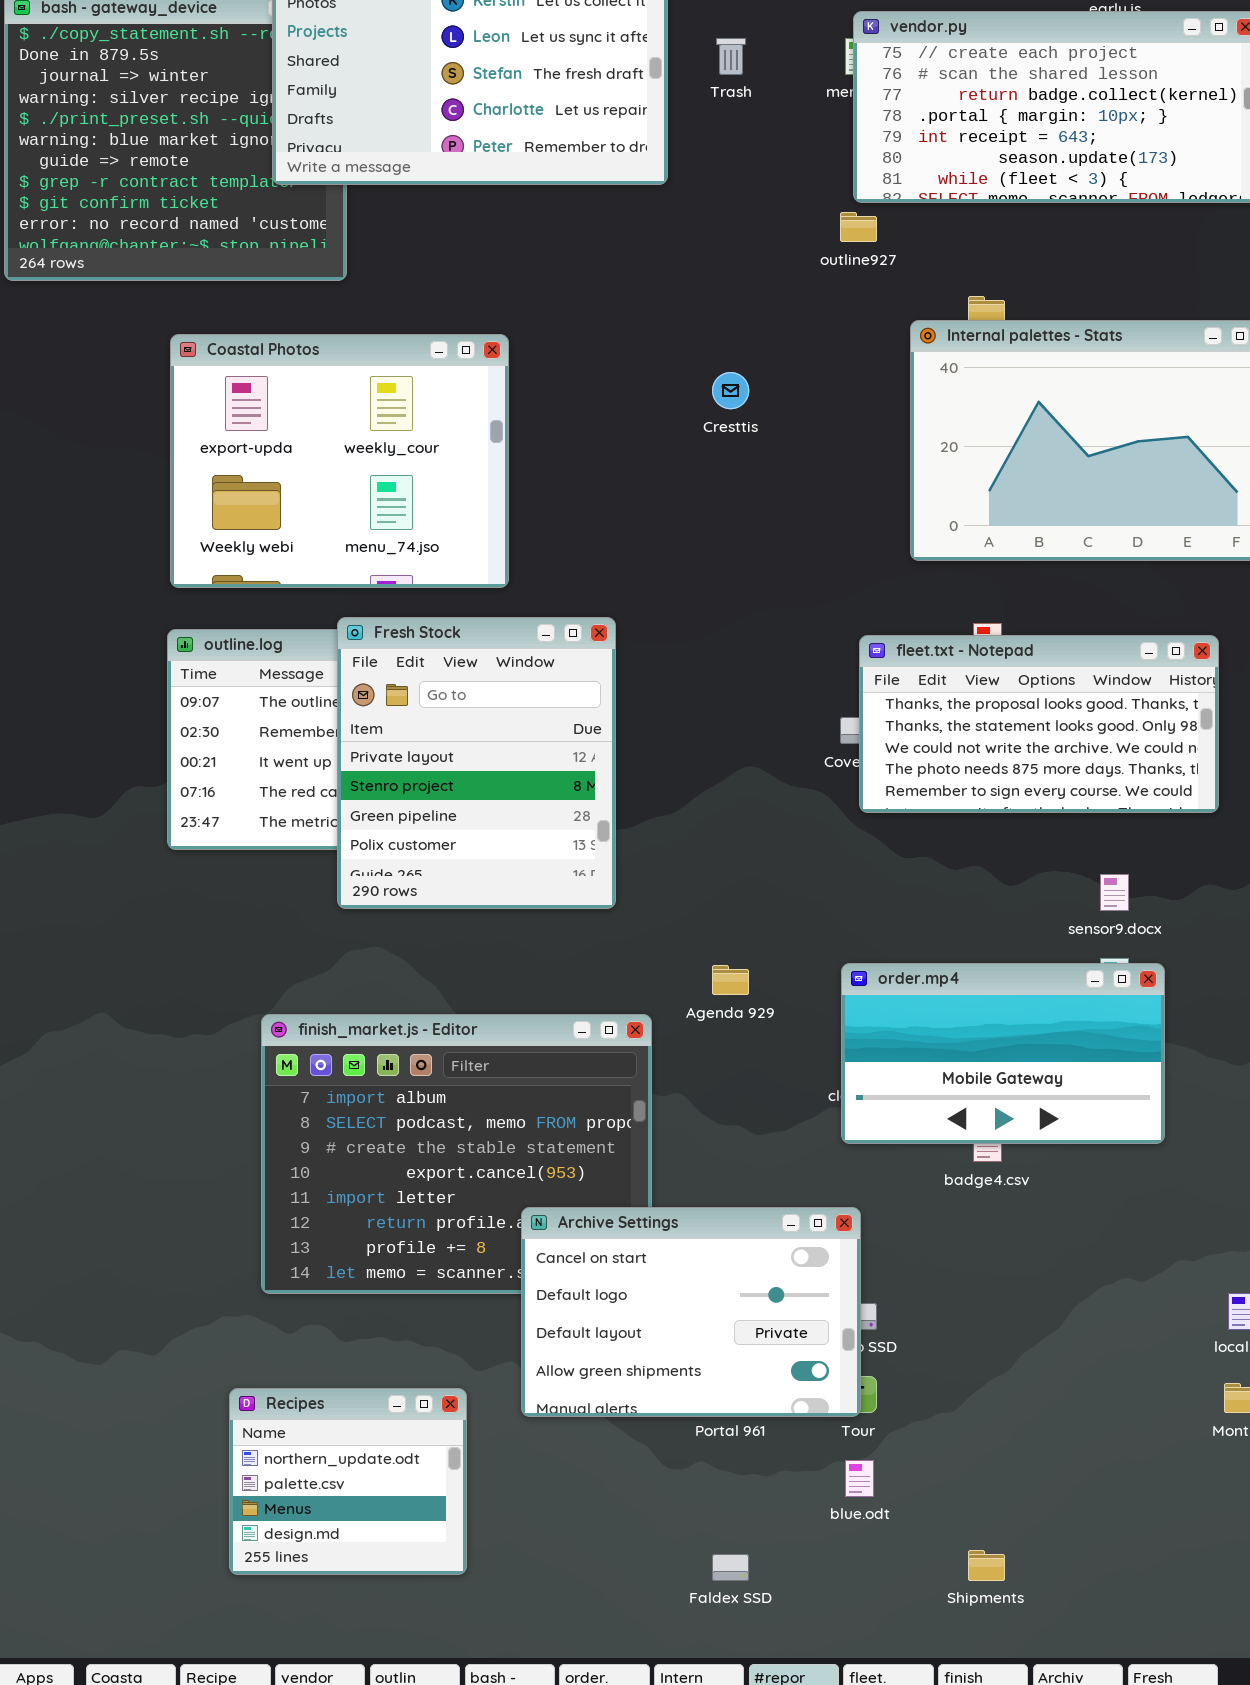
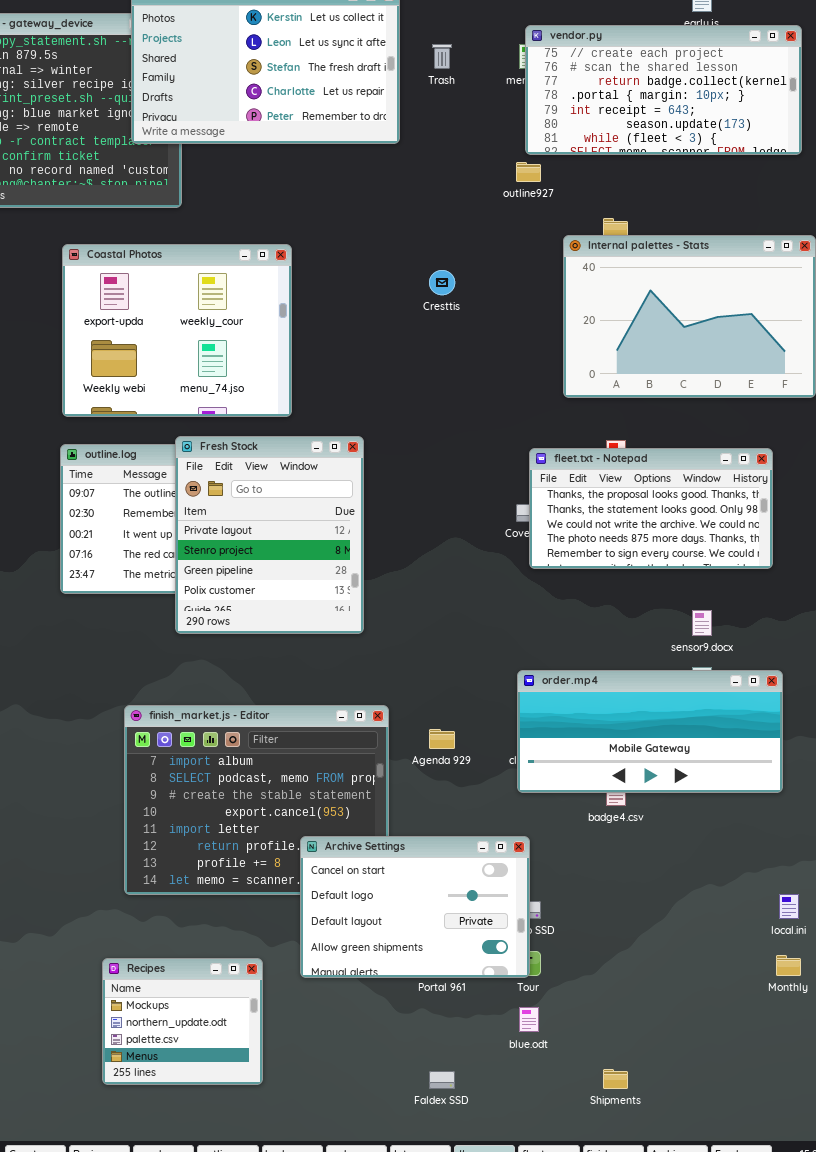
order.mp4: [841,963,1165,1144] -> [517,670,783,793], resized
Agenda 929: [712,965,749,995] -> [429,729,455,749], moved
Recipes: [229,1388,467,1575] -> [102,958,263,1085], scrolled up 1 row

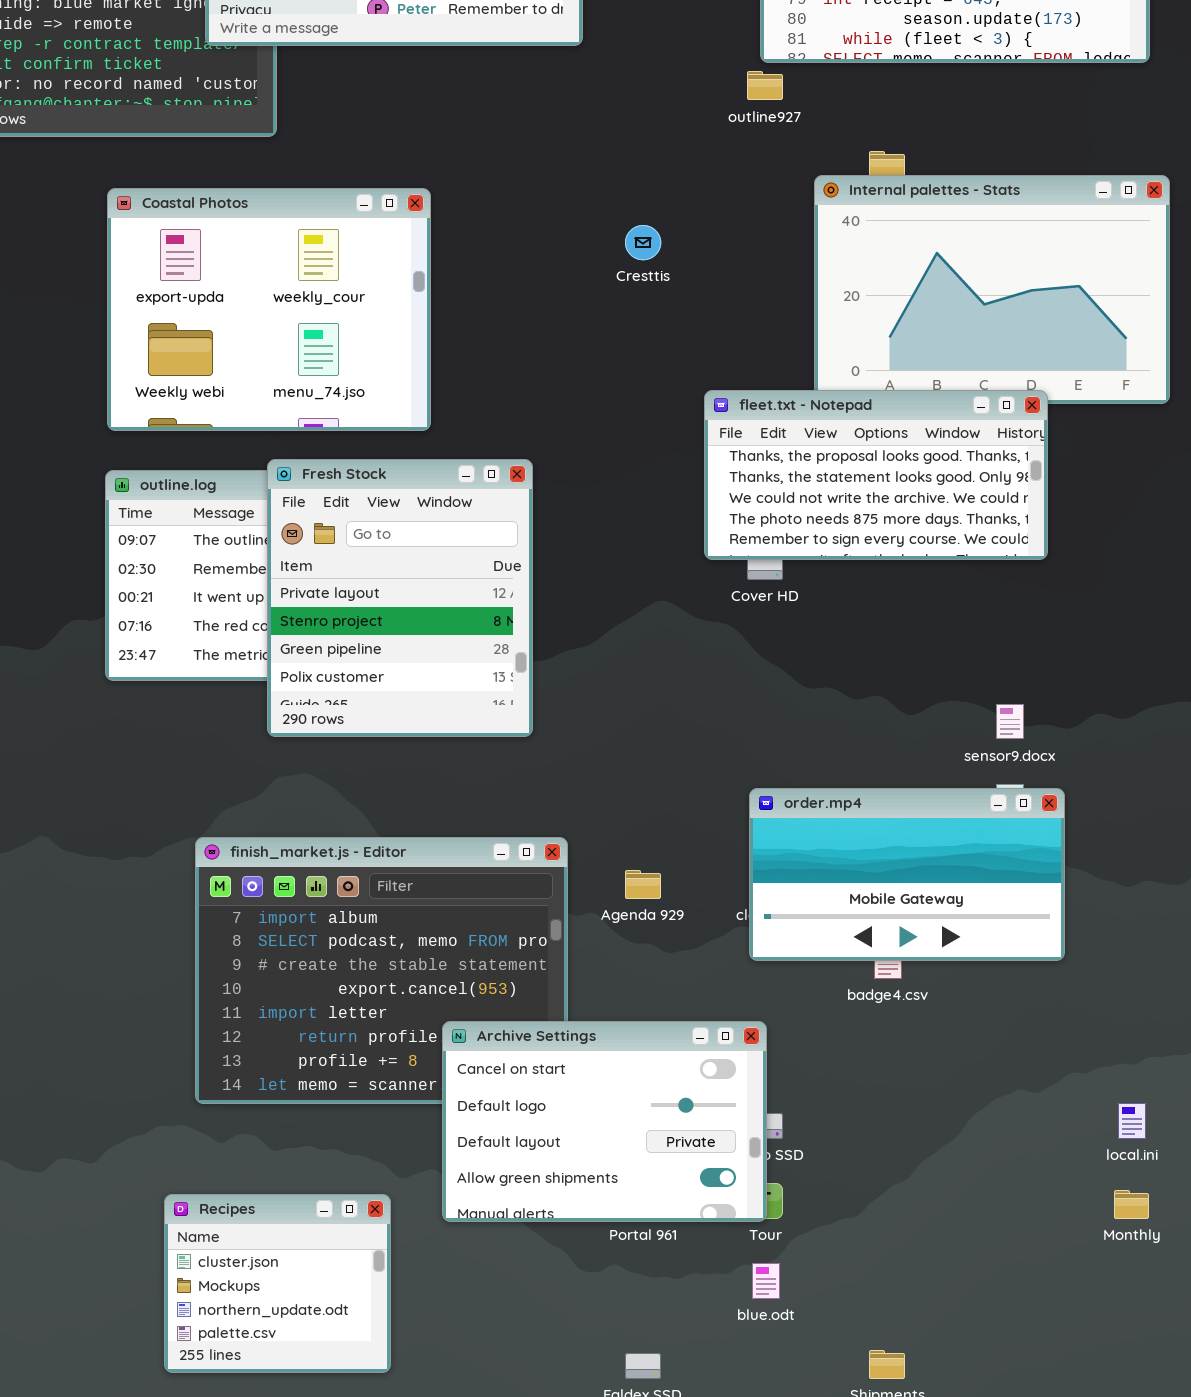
fleet.txt - Notepad: [529,448,773,569] -> [704,390,1048,560], moved
order.mp4: [517,670,783,793] -> [749,788,1065,961], resized
Recipes: [102,958,263,1085] -> [164,1194,391,1373], scrolled up 1 row

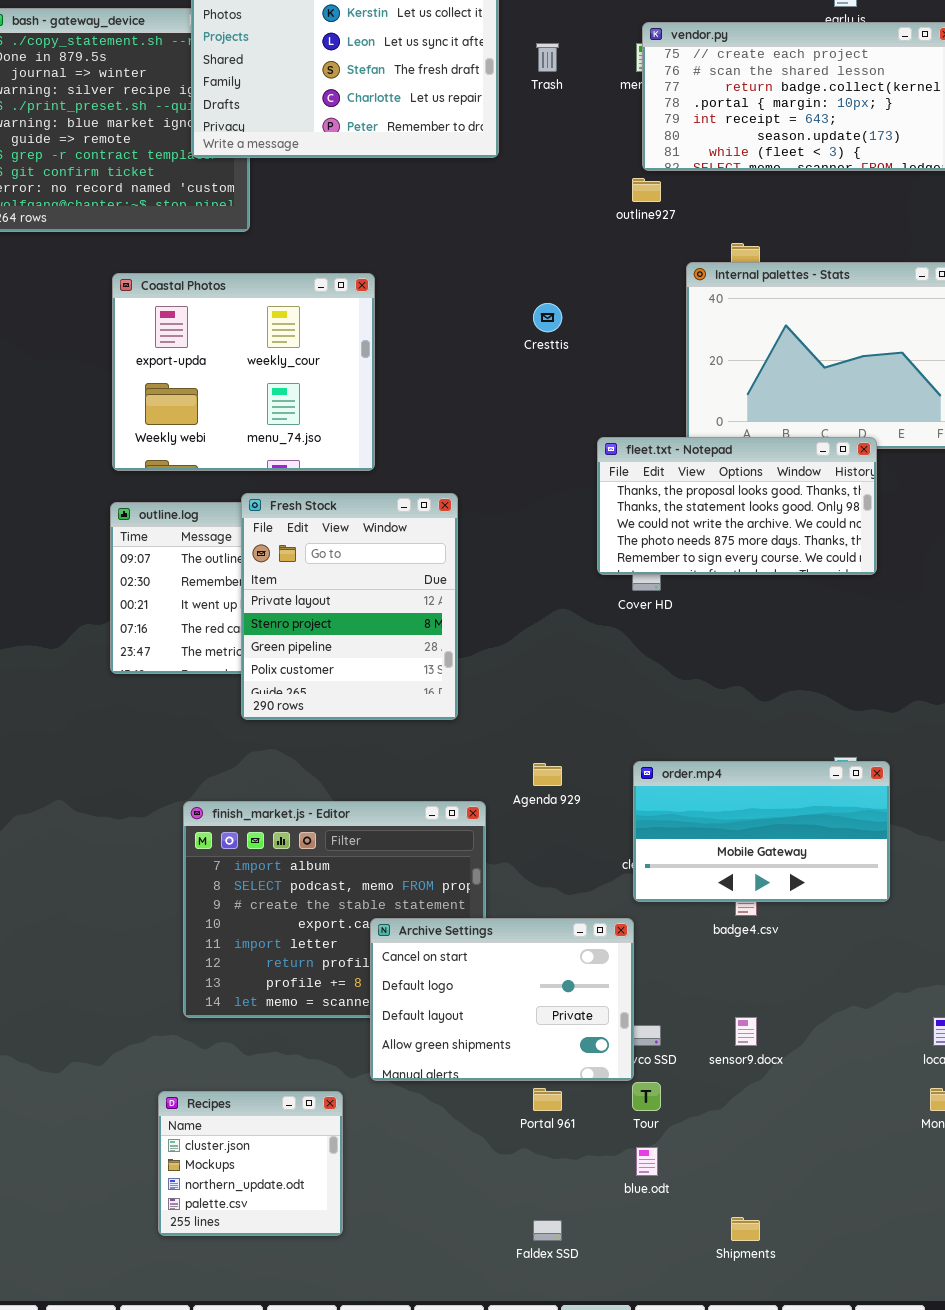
sensor9.docx: [996,704,1024,739] -> [735,1017,757,1046], moved
Agenda 929: [625,870,661,899] -> [533,763,562,786], moved
Archive Settings: [442,1021,767,1222] -> [370,918,634,1081], moved

